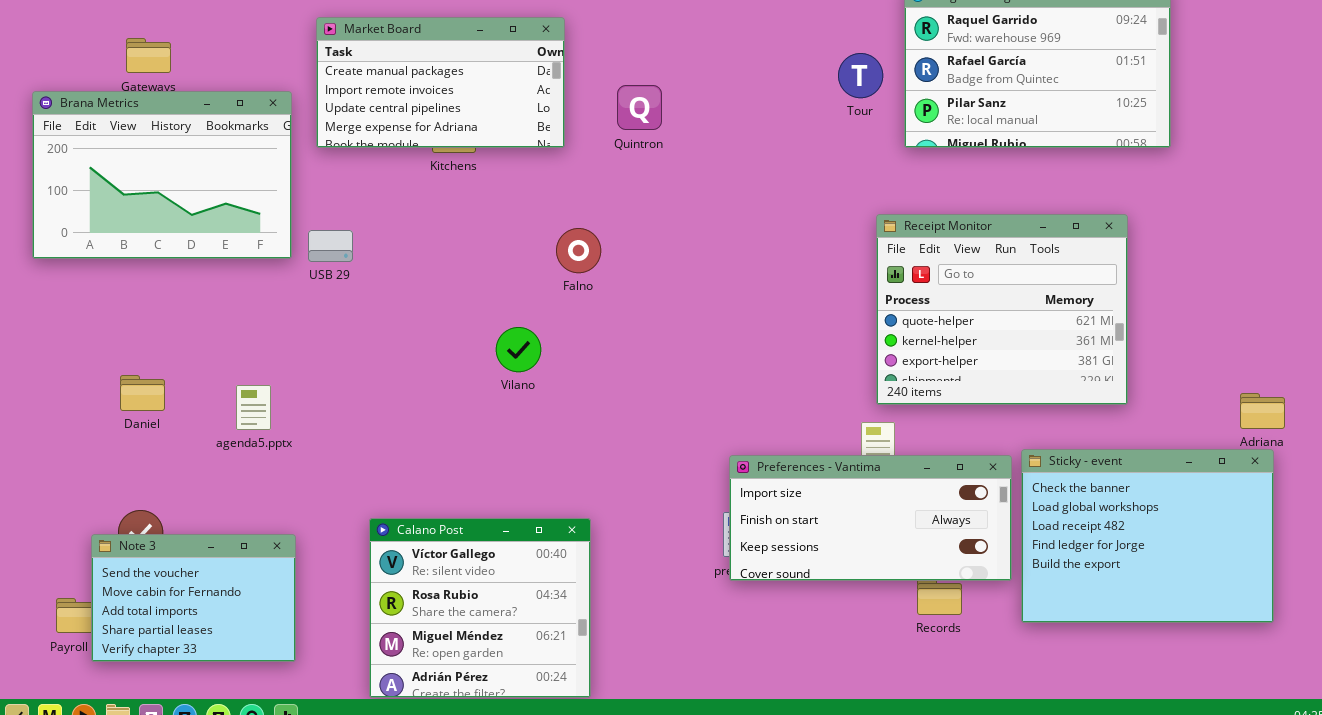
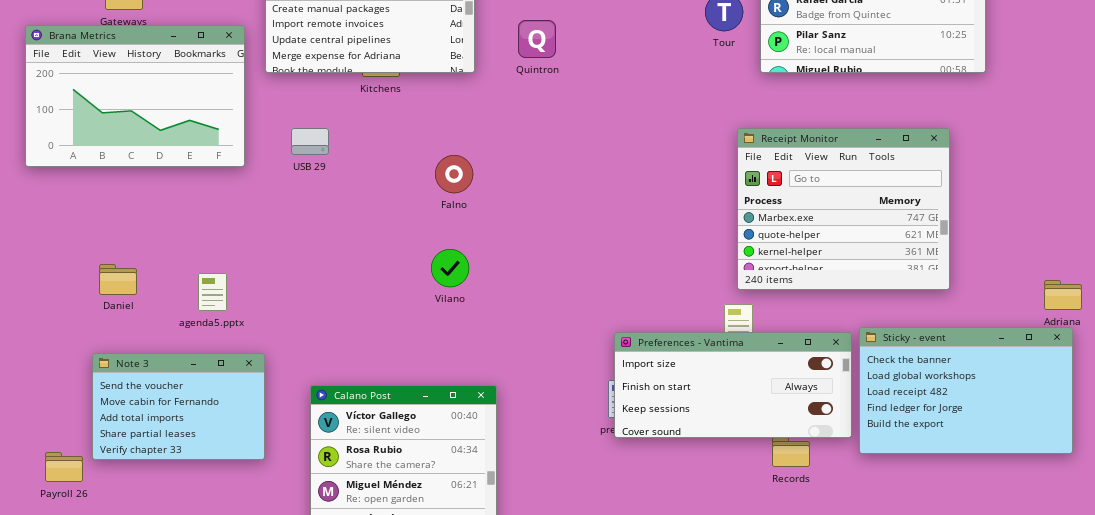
Receipt Monitor: [876,214,1128,405] -> [737,128,950,290], scrolled up 1 row
Falno: [556,228,601,273] -> [435,155,473,193], moved
USB 29: [308,230,353,262] -> [291,128,329,155], moved
Vilano: [496,327,541,372] -> [431,249,469,287], moved
Sticky - event: [1021,449,1274,623] -> [859,327,1073,454], resized
Note 3: [91,534,296,662] -> [92,353,265,460], moved

